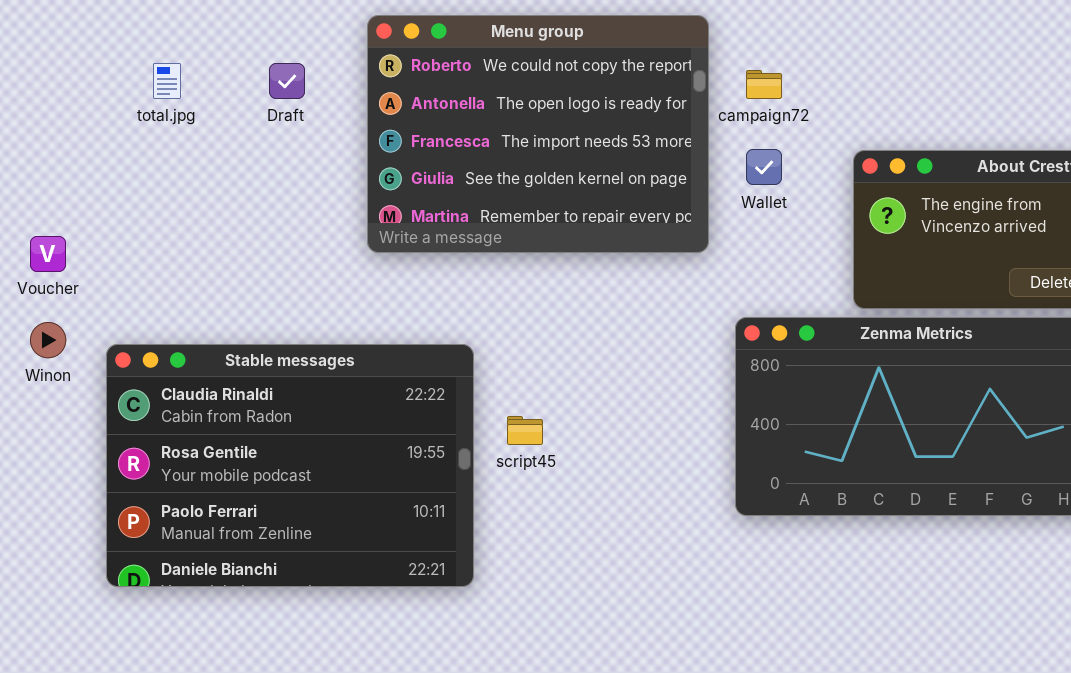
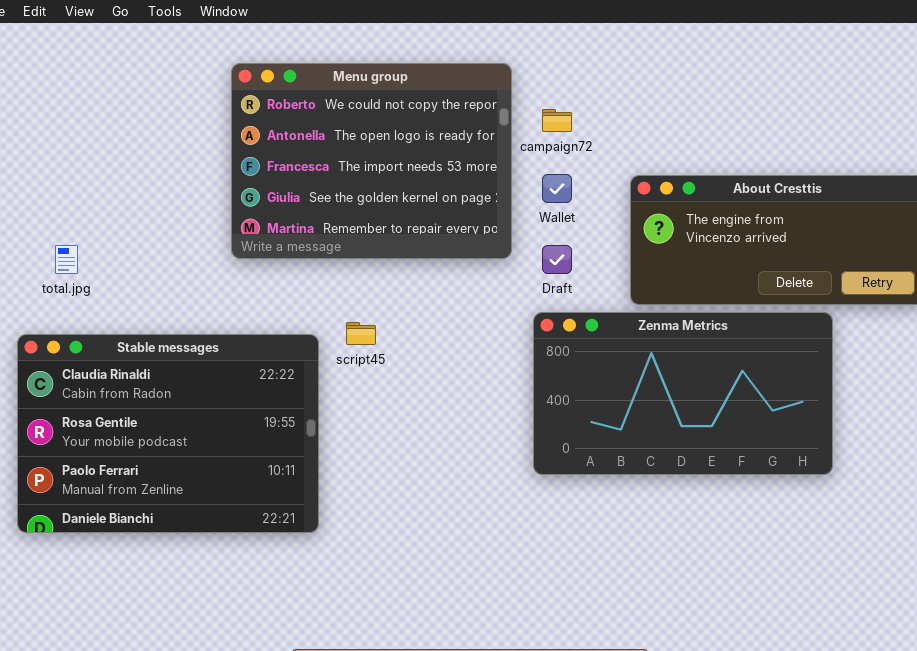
total.jpg: [153,63,181,99] -> [55,245,78,274], moved
Draft: [269,63,305,99] -> [542,245,572,274], moved
script45: [507,416,543,445] -> [346,322,376,345], moved

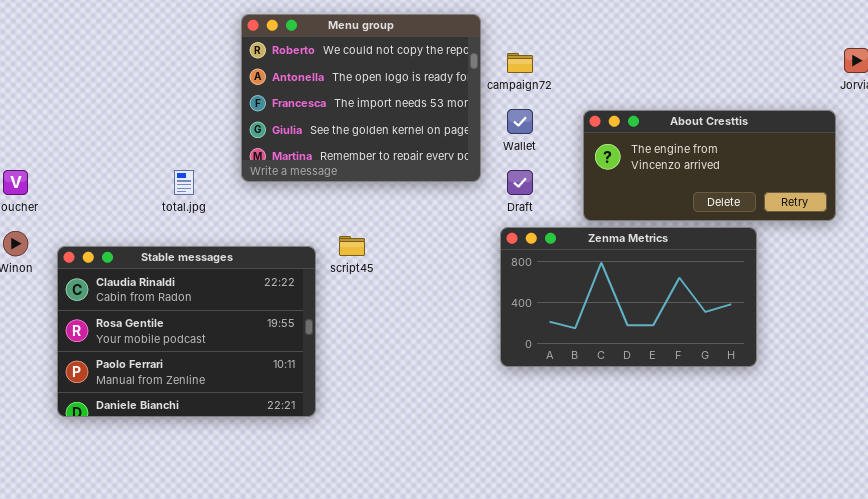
total.jpg: [55,245,78,274] -> [174,170,194,195], moved

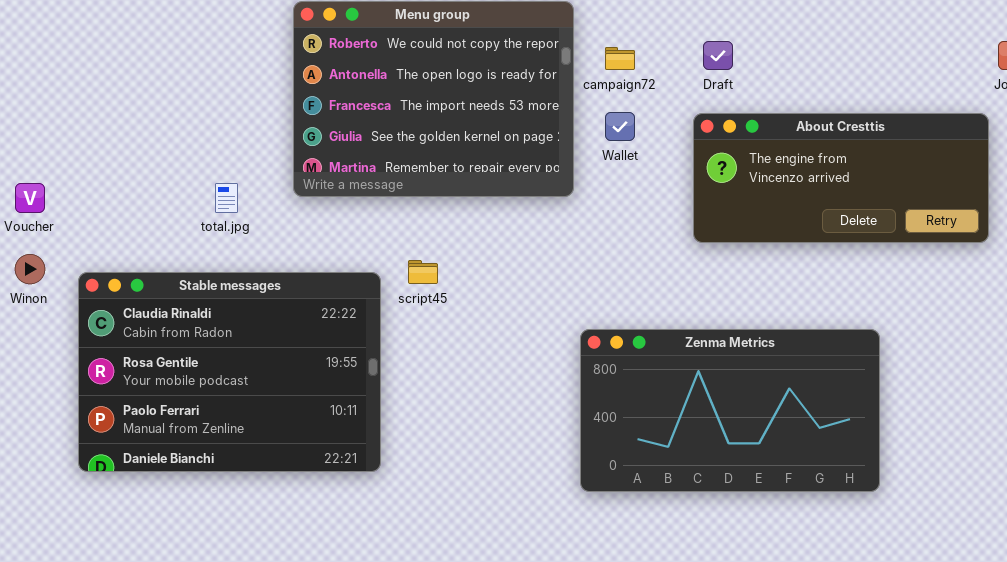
Draft: [507,170,533,195] -> [703,41,733,70], moved
Zenma Metrics: [500,227,757,367] -> [580,329,880,492], moved

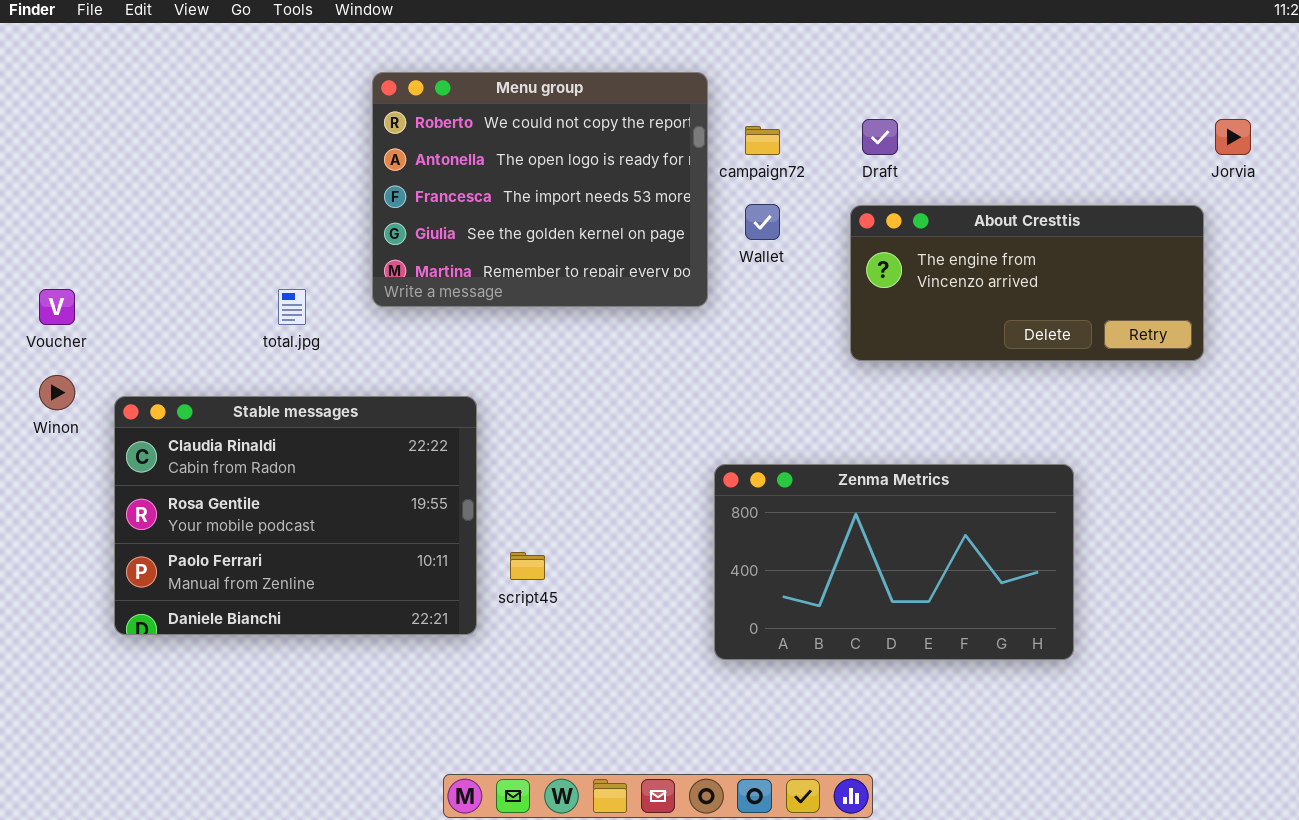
script45: [408,260,438,284] -> [510,552,545,580], moved

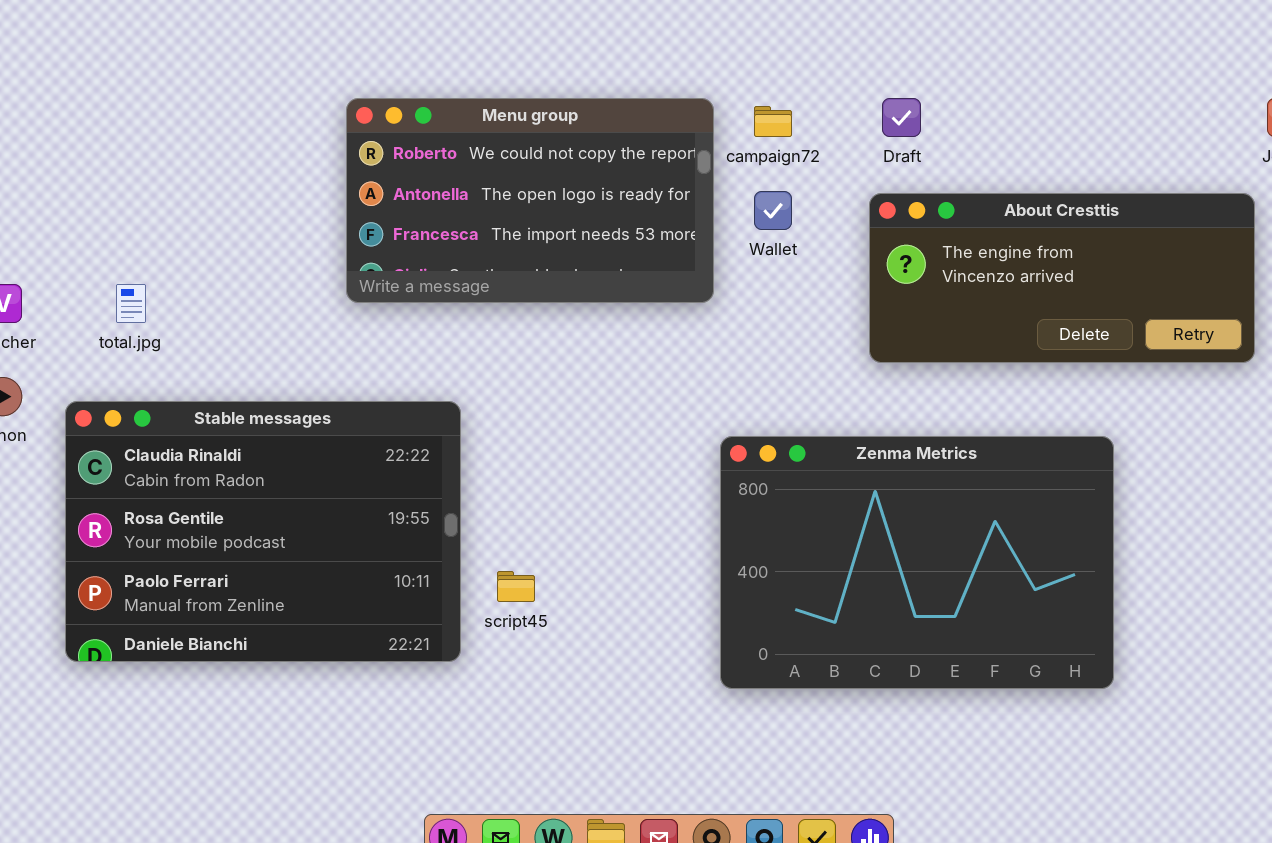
Menu group: [372,72,708,307] -> [346,98,714,303], resized
total.jpg: [278,289,306,325] -> [116,284,146,323], moved
Zenma Metrics: [714,464,1074,660] -> [720,436,1114,689], resized

